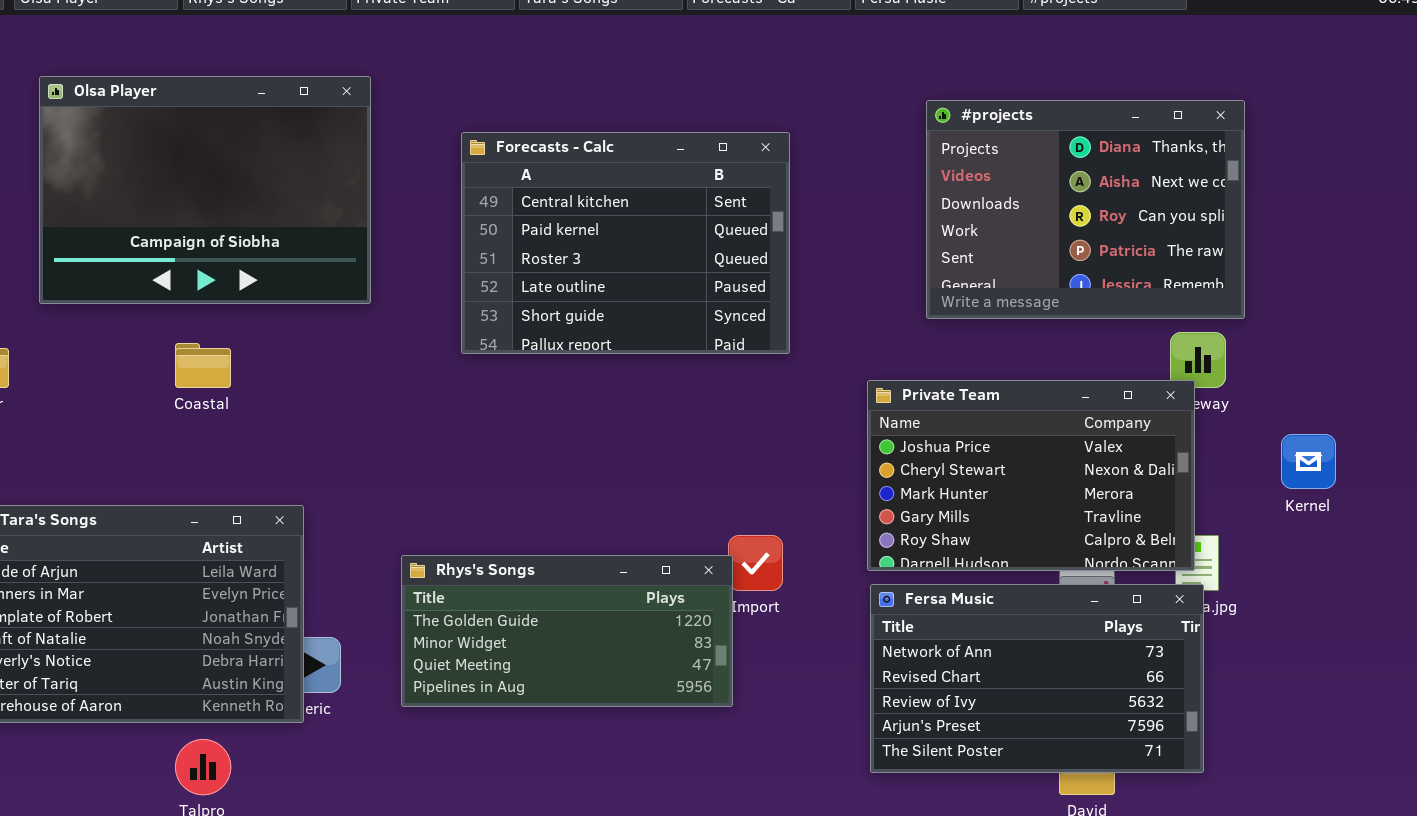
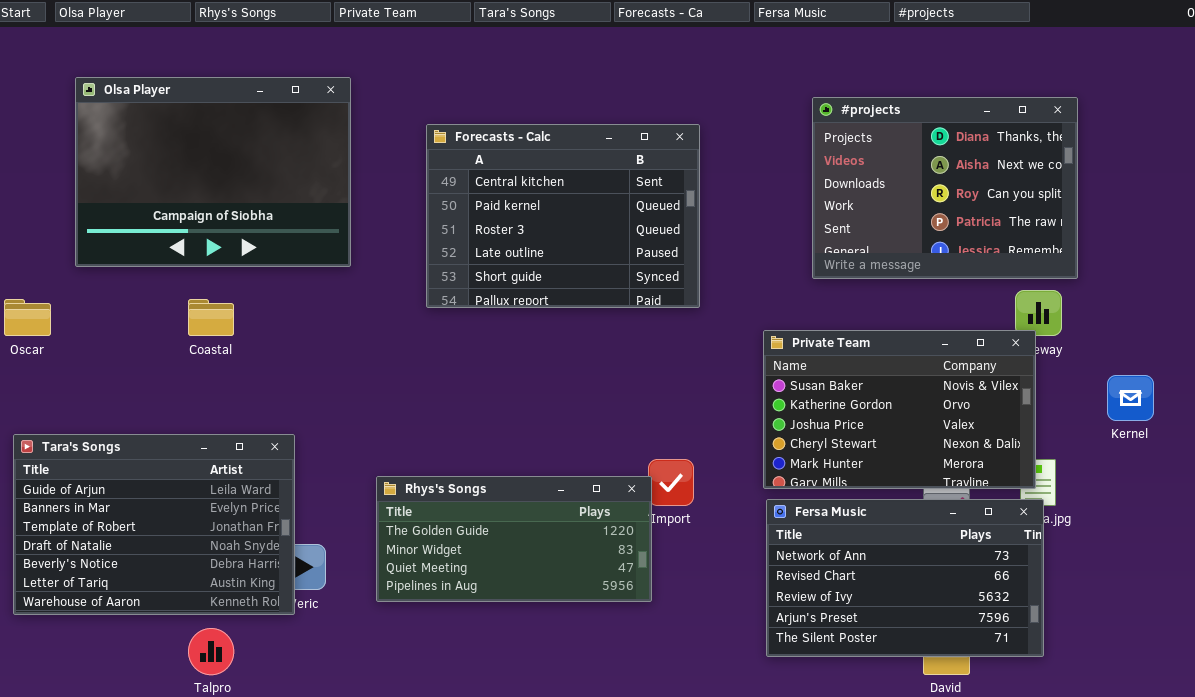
Private Team: [867,380,1195,571] -> [763,330,1036,489], scrolled up 2 rows

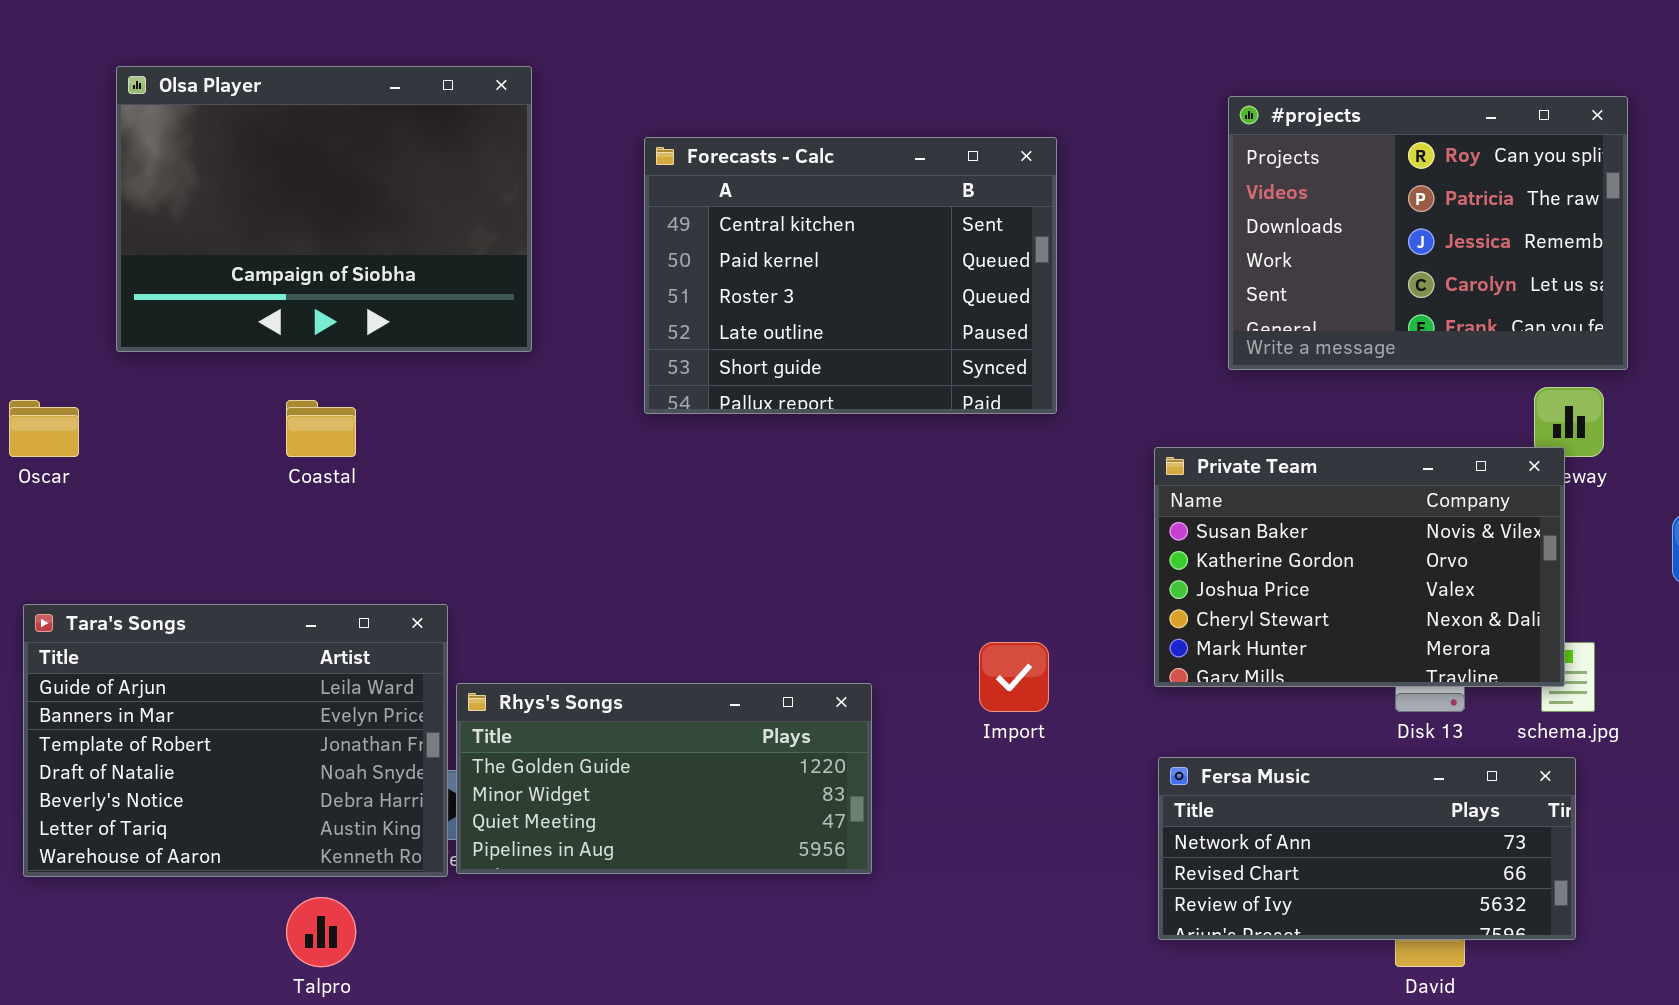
#projects: [812,97,1078,279] -> [1228,96,1628,370], scrolled down 2 rows
Rhys's Songs: [376,476,652,602] -> [456,683,872,874], moved
Fersa Music: [766,499,1044,657] -> [1158,757,1576,940], resized

